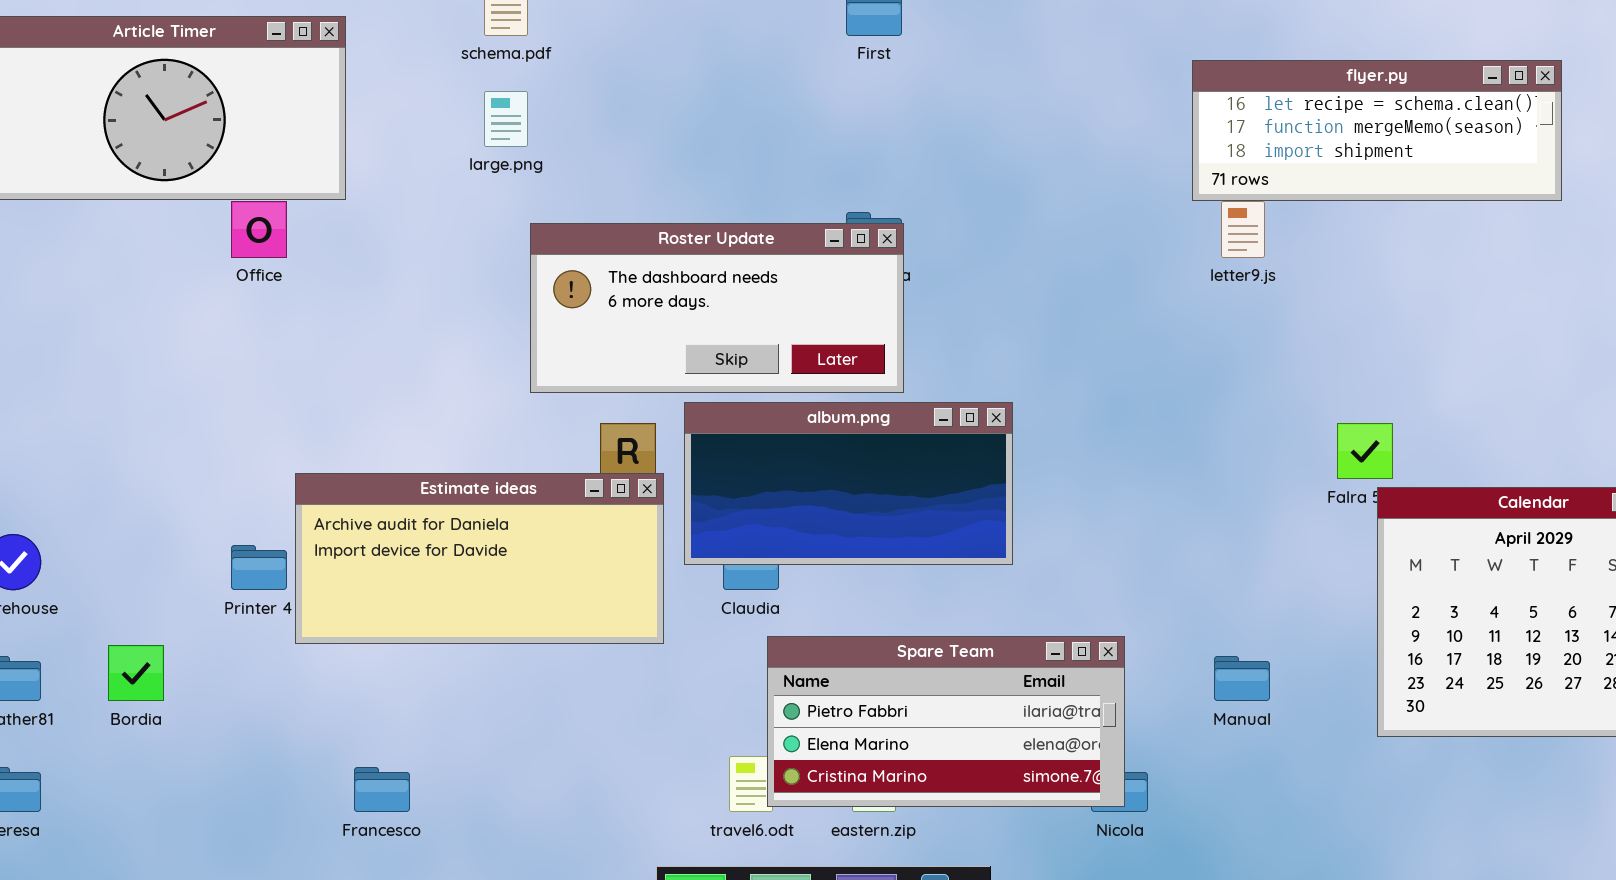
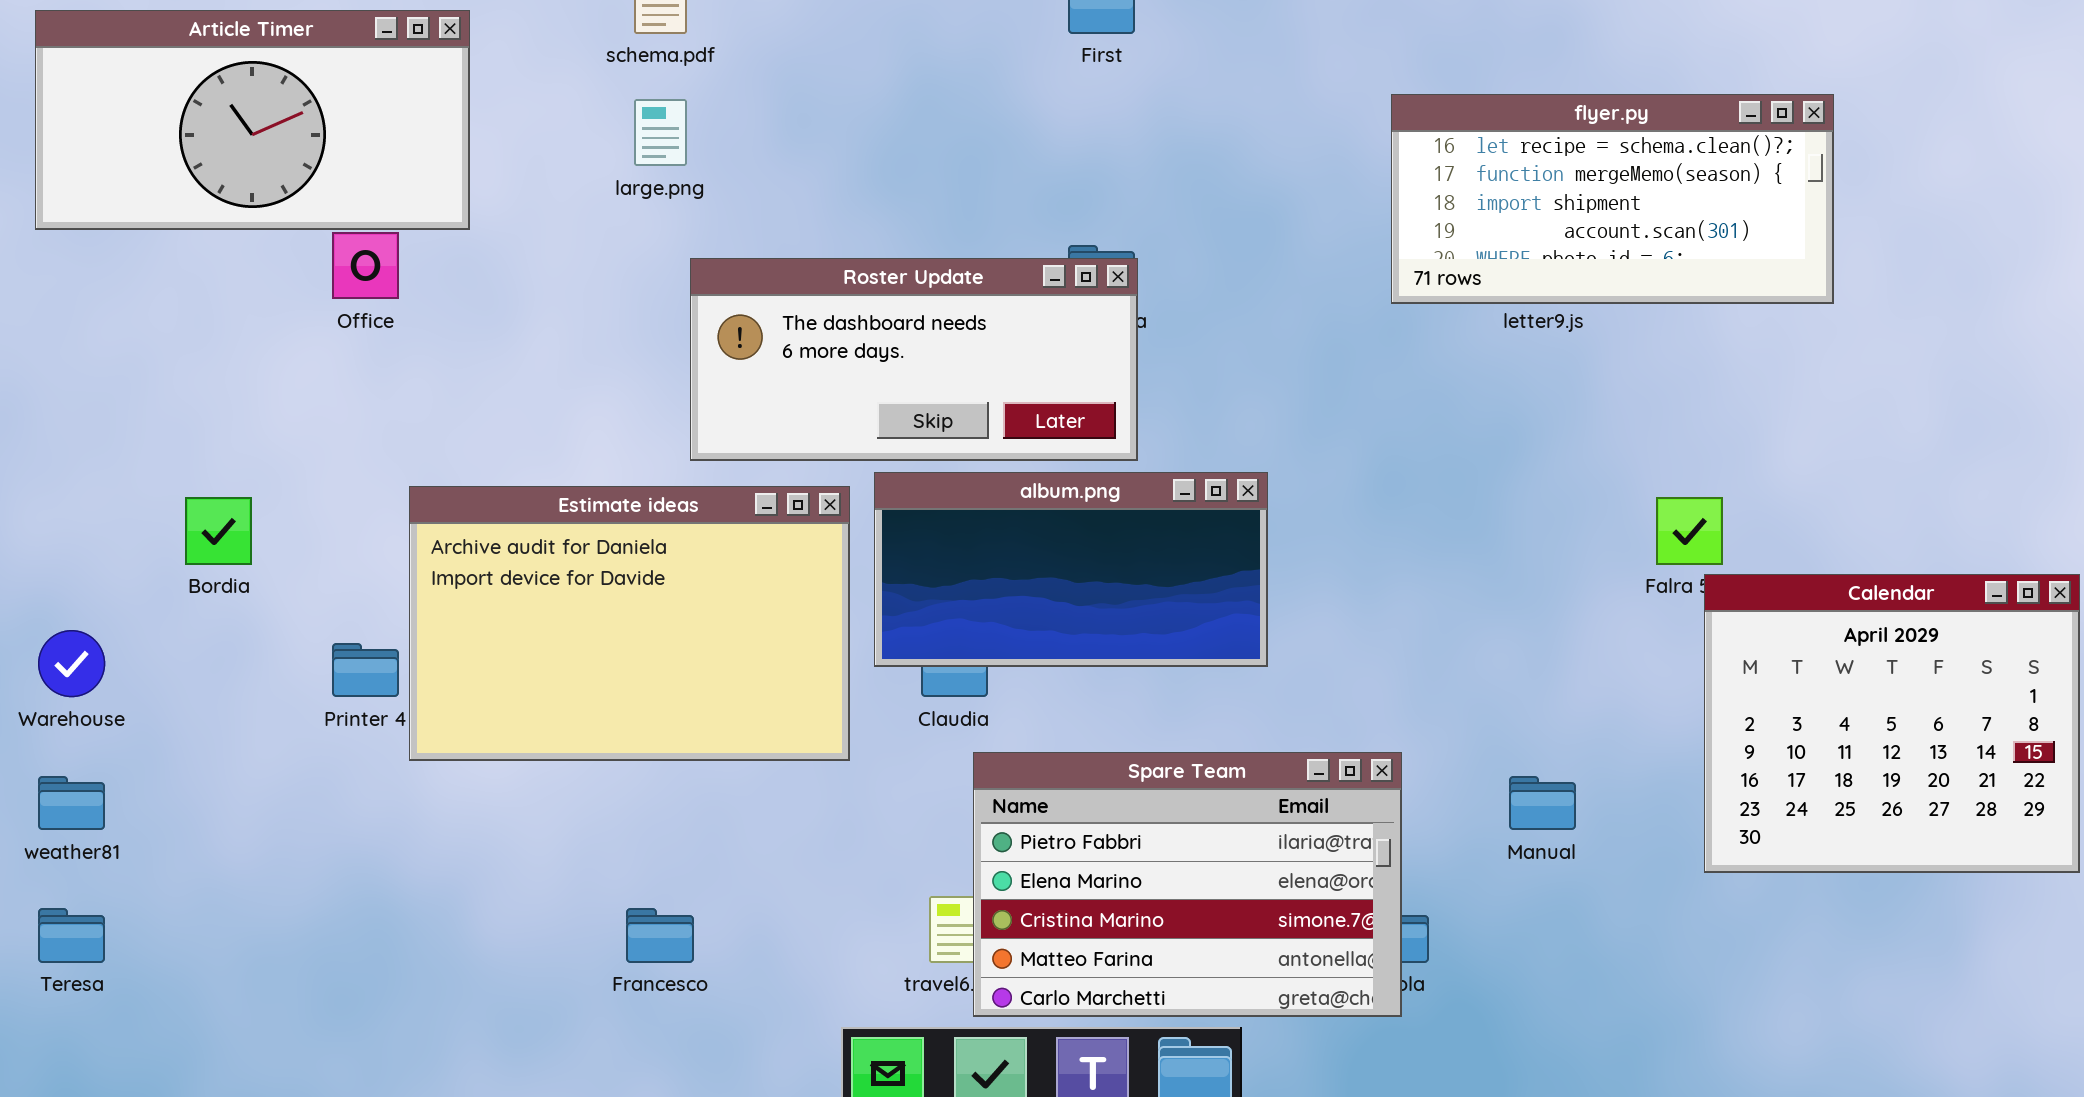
flyer.py: [1192,60,1562,201] -> [1391,94,1834,304], moved, resized
Estimate ideas: [295,473,664,644] -> [409,486,850,761], resized
Spare Team: [767,636,1125,807] -> [973,752,1402,1017], resized
Bordia: [108,645,164,701] -> [185,497,252,565], moved
Francesco: [354,767,410,812] -> [626,908,694,963], moved

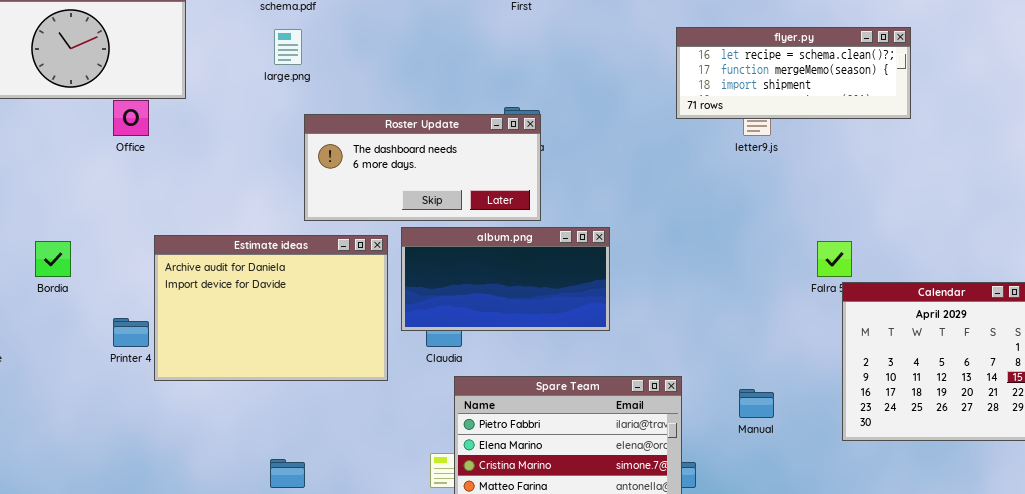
flyer.py: [1391,94,1834,304] -> [676,27,911,119], resized

